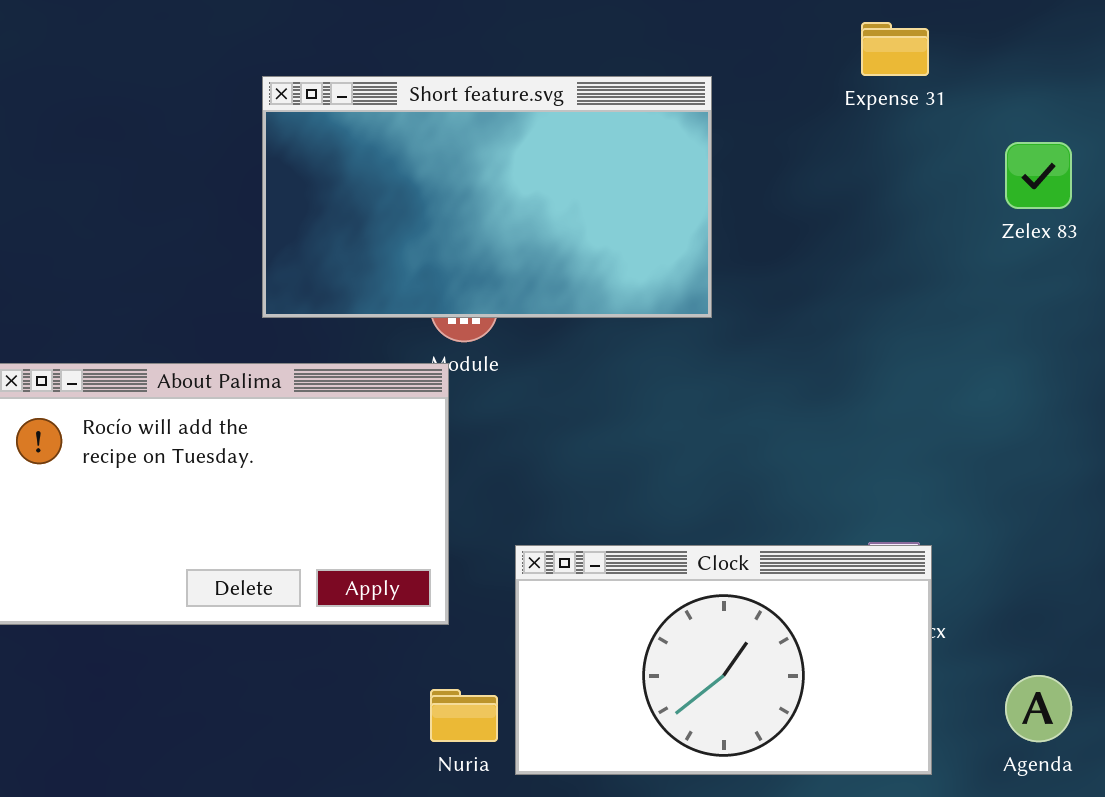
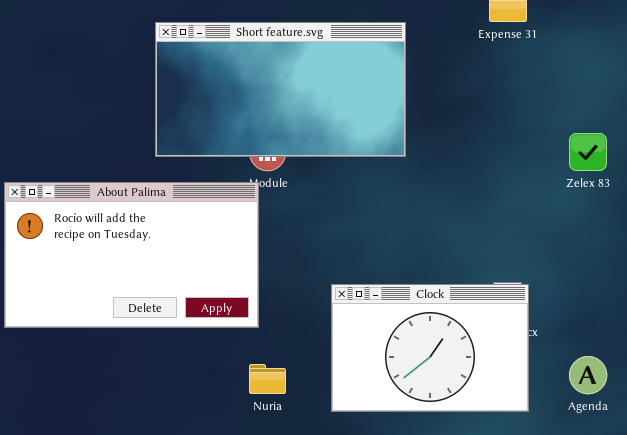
Zelex 83: [1005,142,1072,209] -> [569,133,607,171], moved
Clock: [515,545,932,775] -> [331,284,529,412], resized

